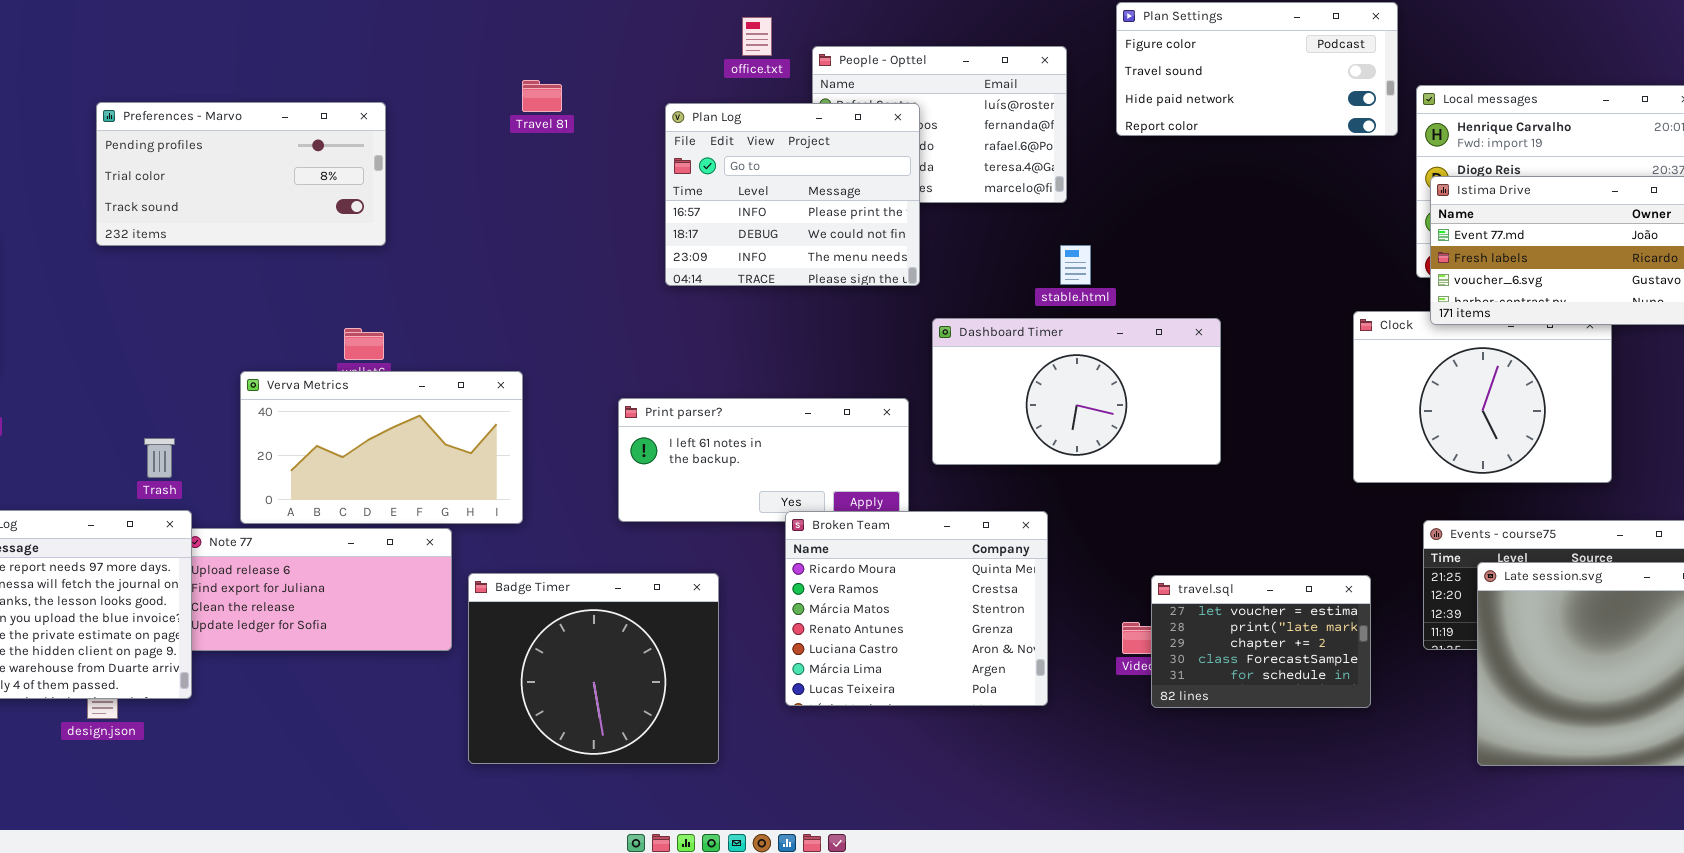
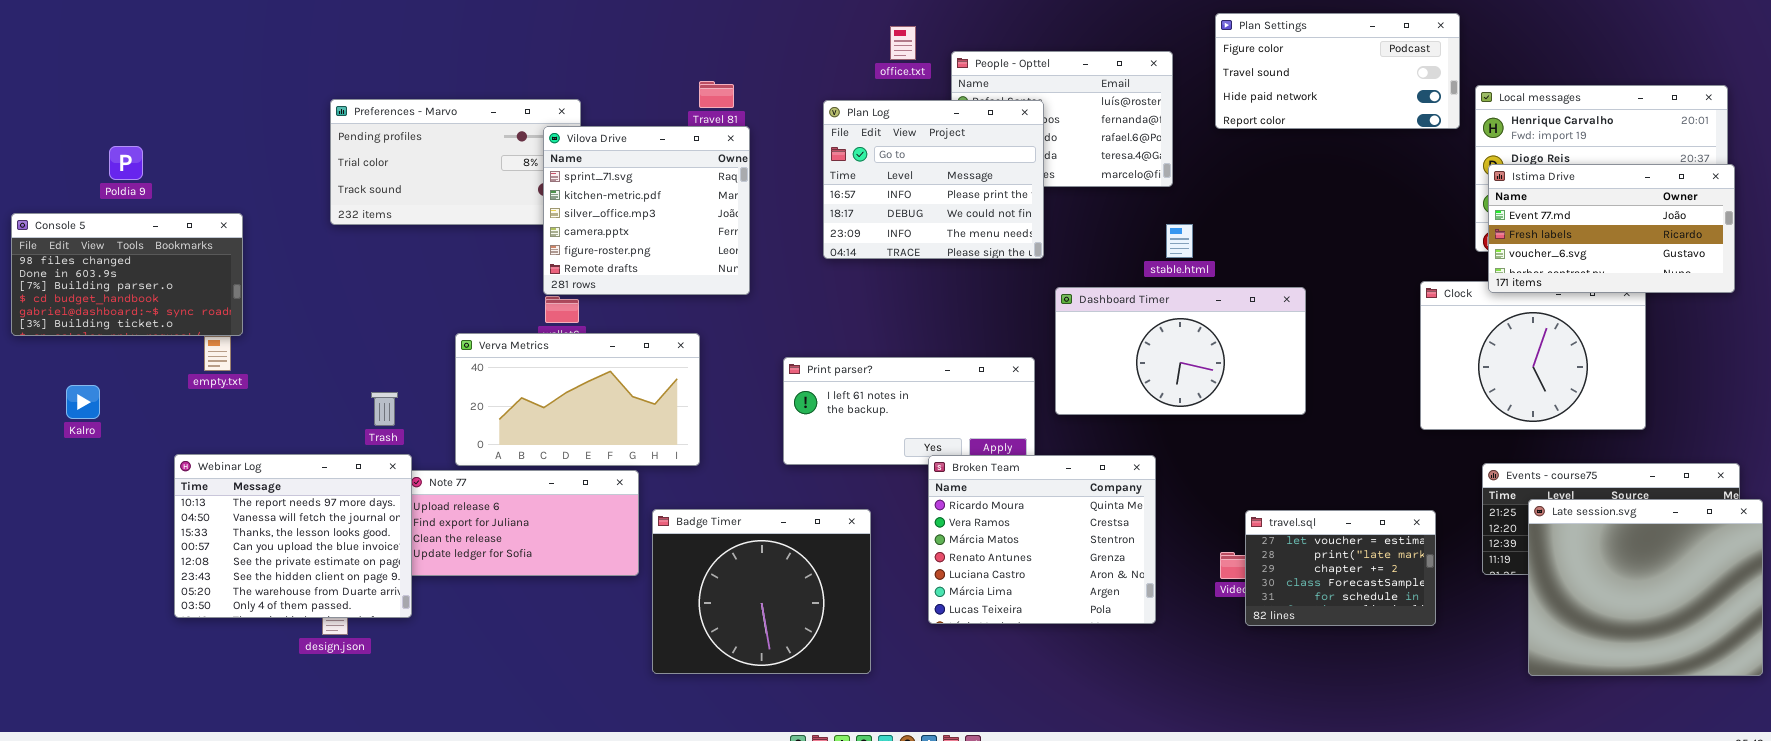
Vilova Drive: none -> [543,126,750,295], opened

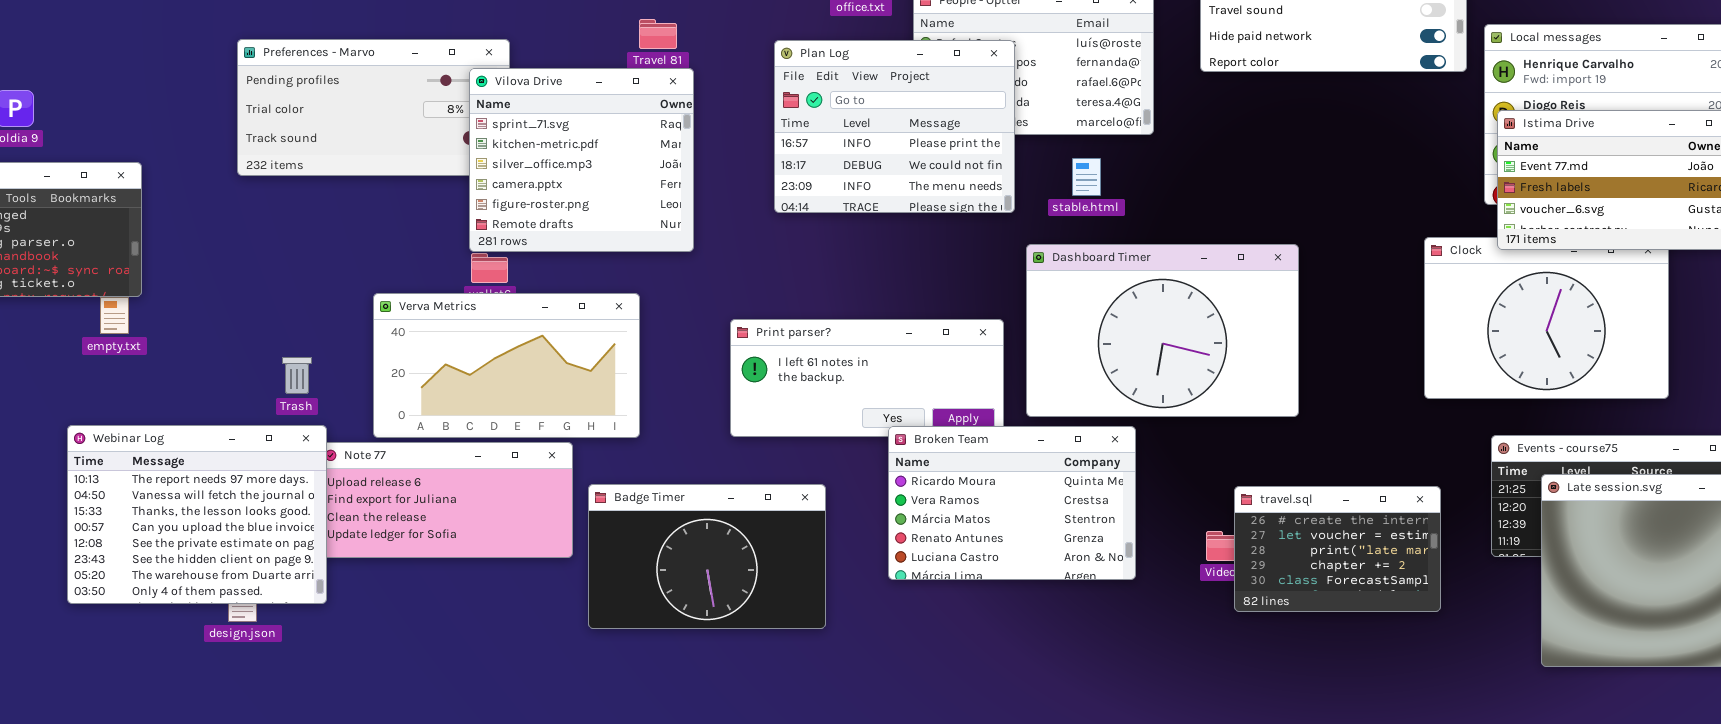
stable.html: [1166,224,1193,258] -> [1072,158,1101,196], moved
Dashboard Timer: [1055,287,1306,415] -> [1026,244,1299,417], resized
Broken Team: [928,455,1156,624] -> [888,426,1136,580], resized
Badge Timer: [652,509,871,674] -> [588,484,826,629], resized
travel.sql: [1245,510,1436,626] -> [1234,486,1441,612], scrolled up 1 row

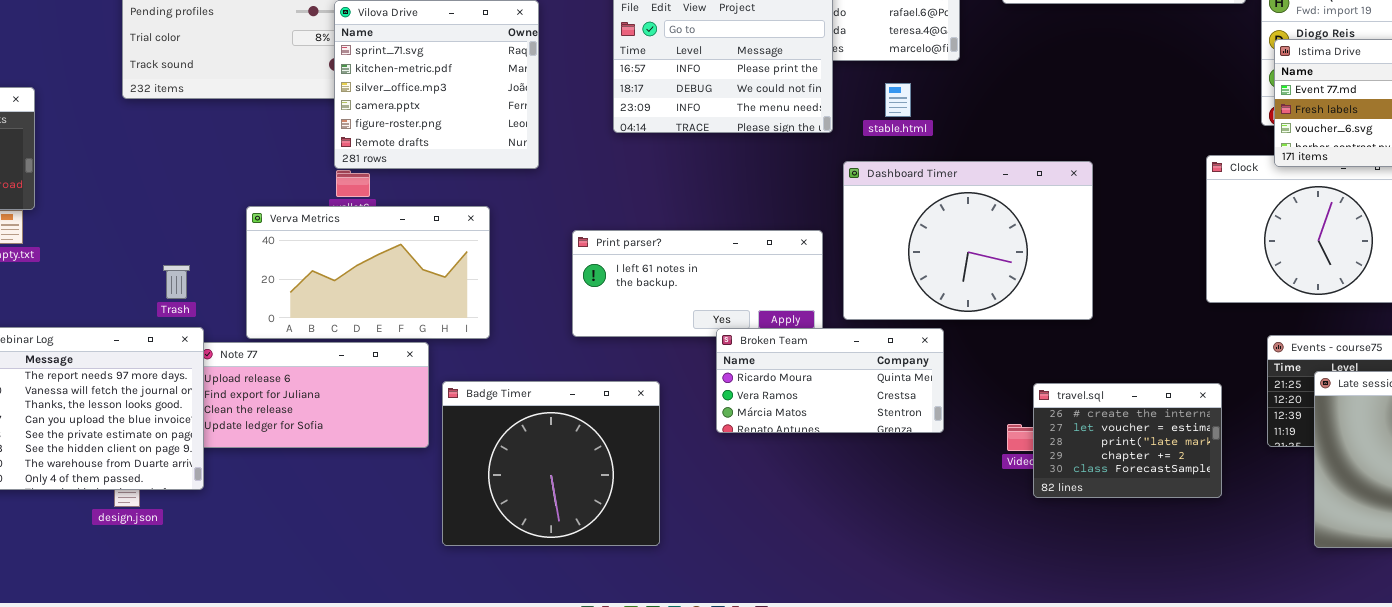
Broken Team: [888,426,1136,580] -> [716,328,944,433], resized
Badge Timer: [588,484,826,629] -> [442,381,660,546], resized

